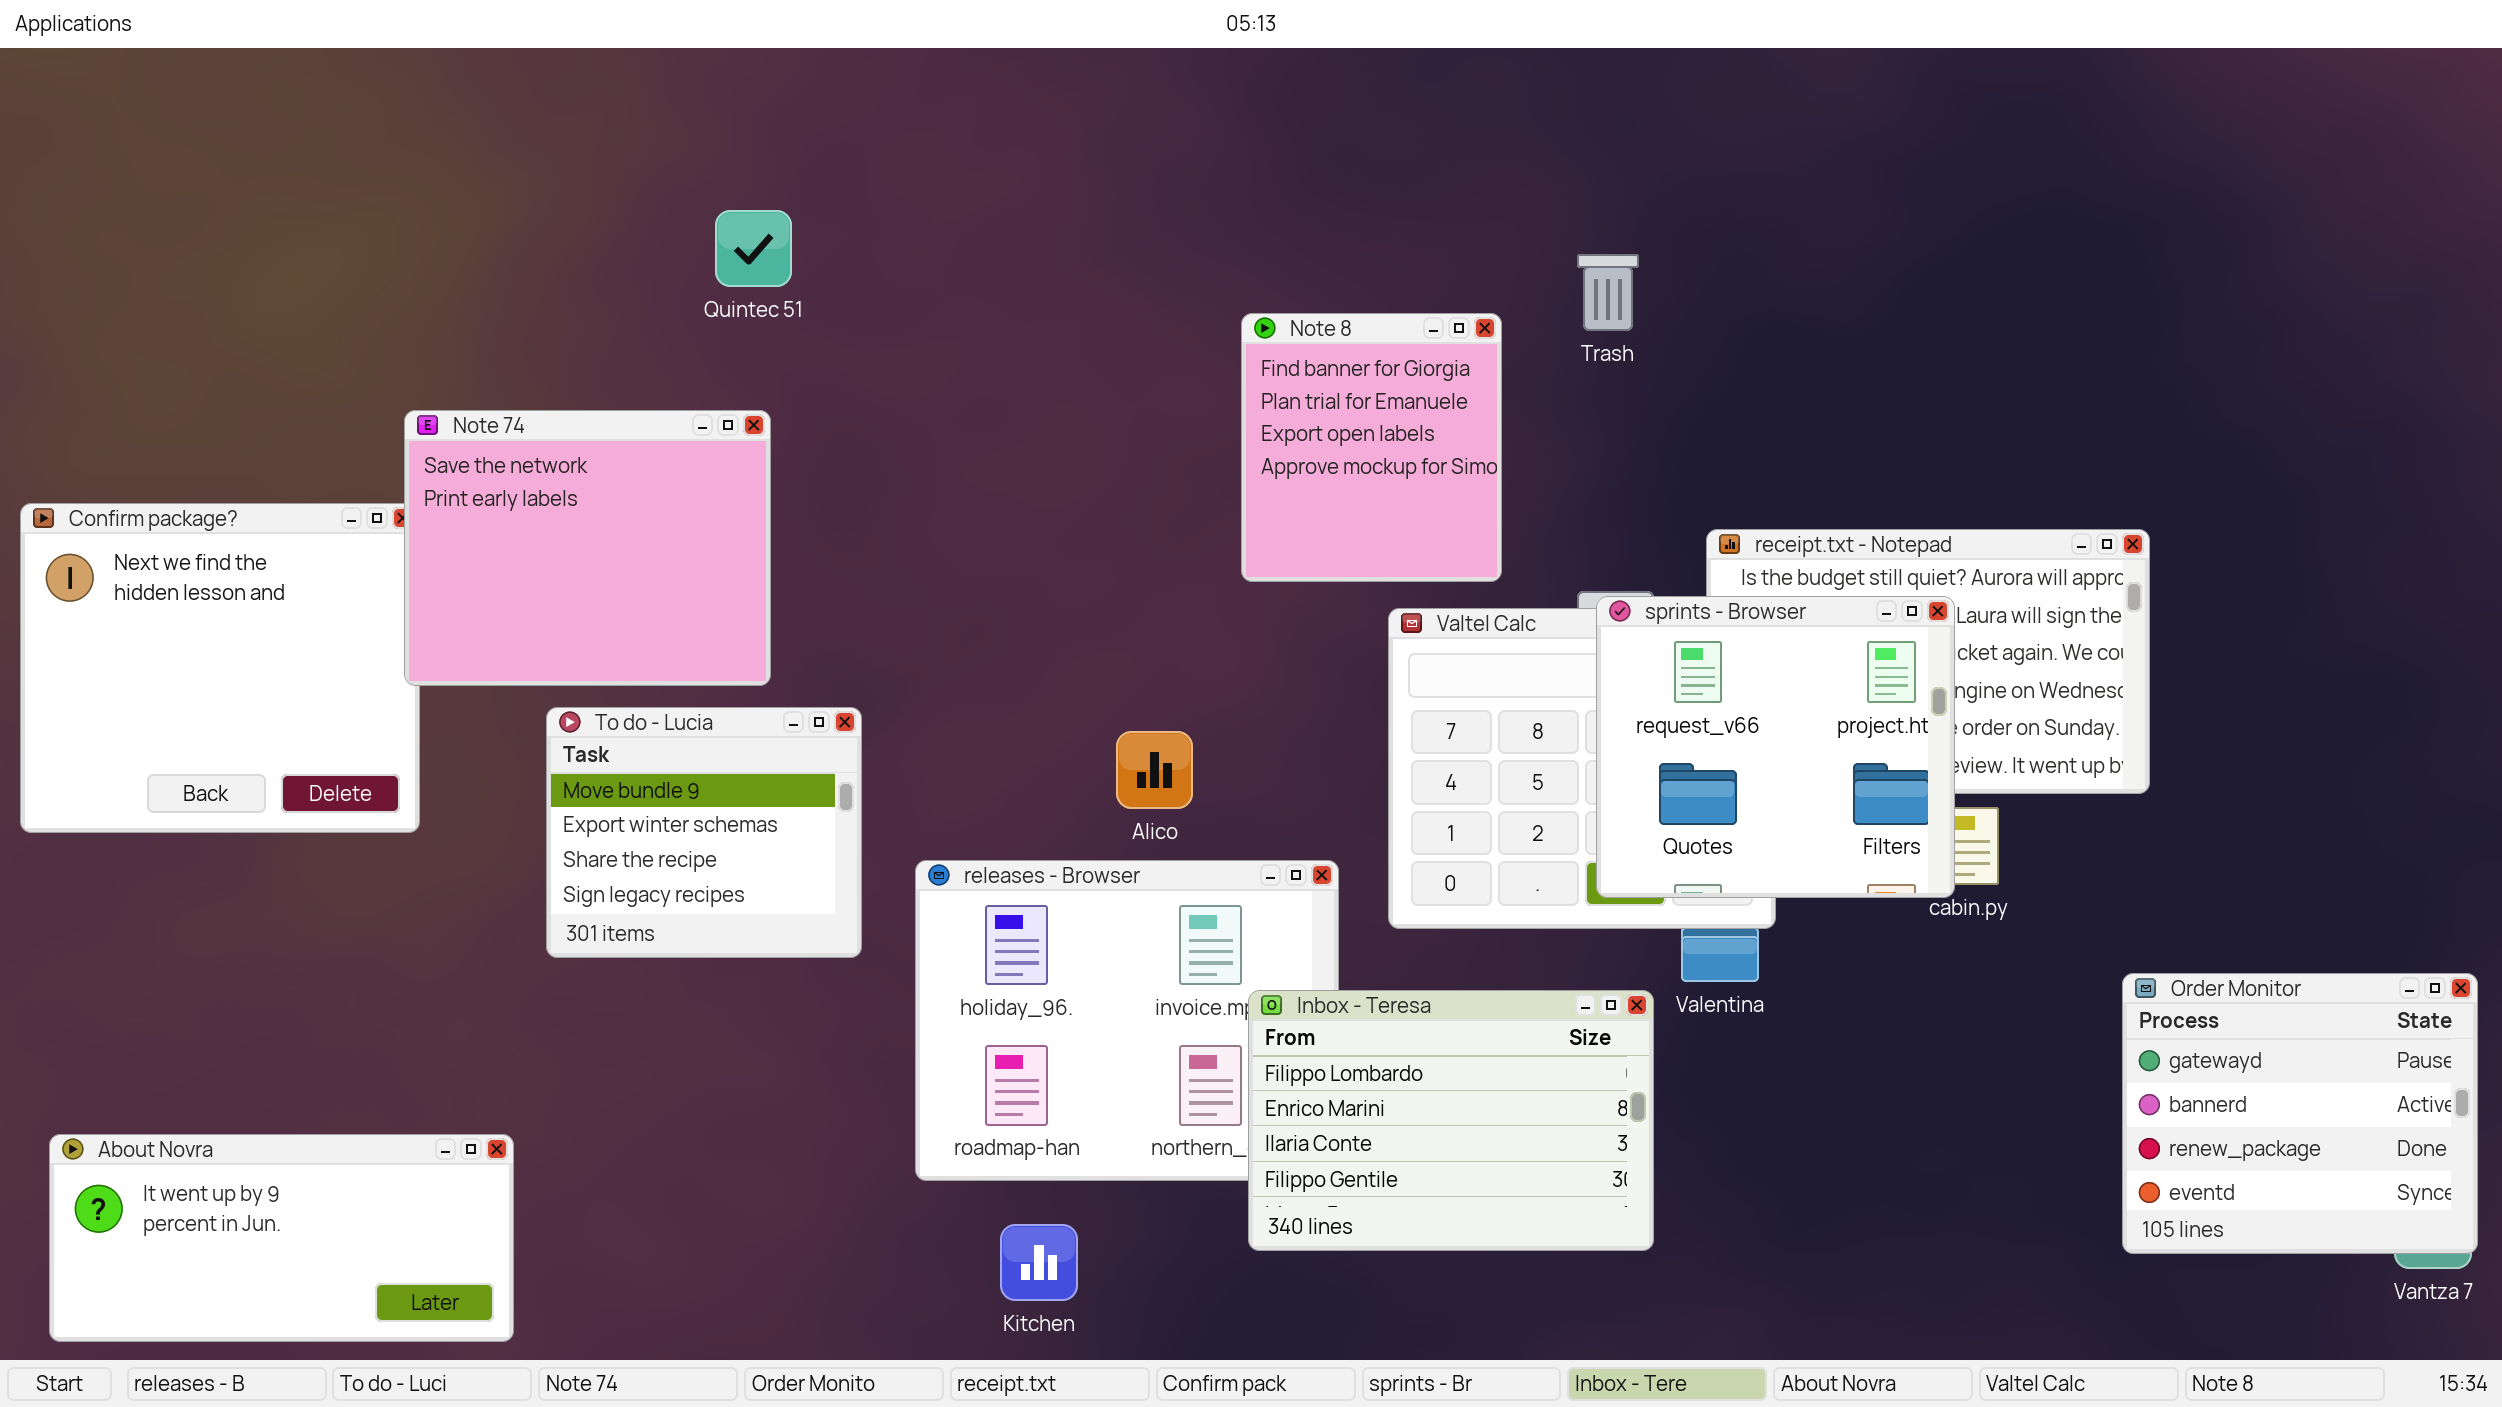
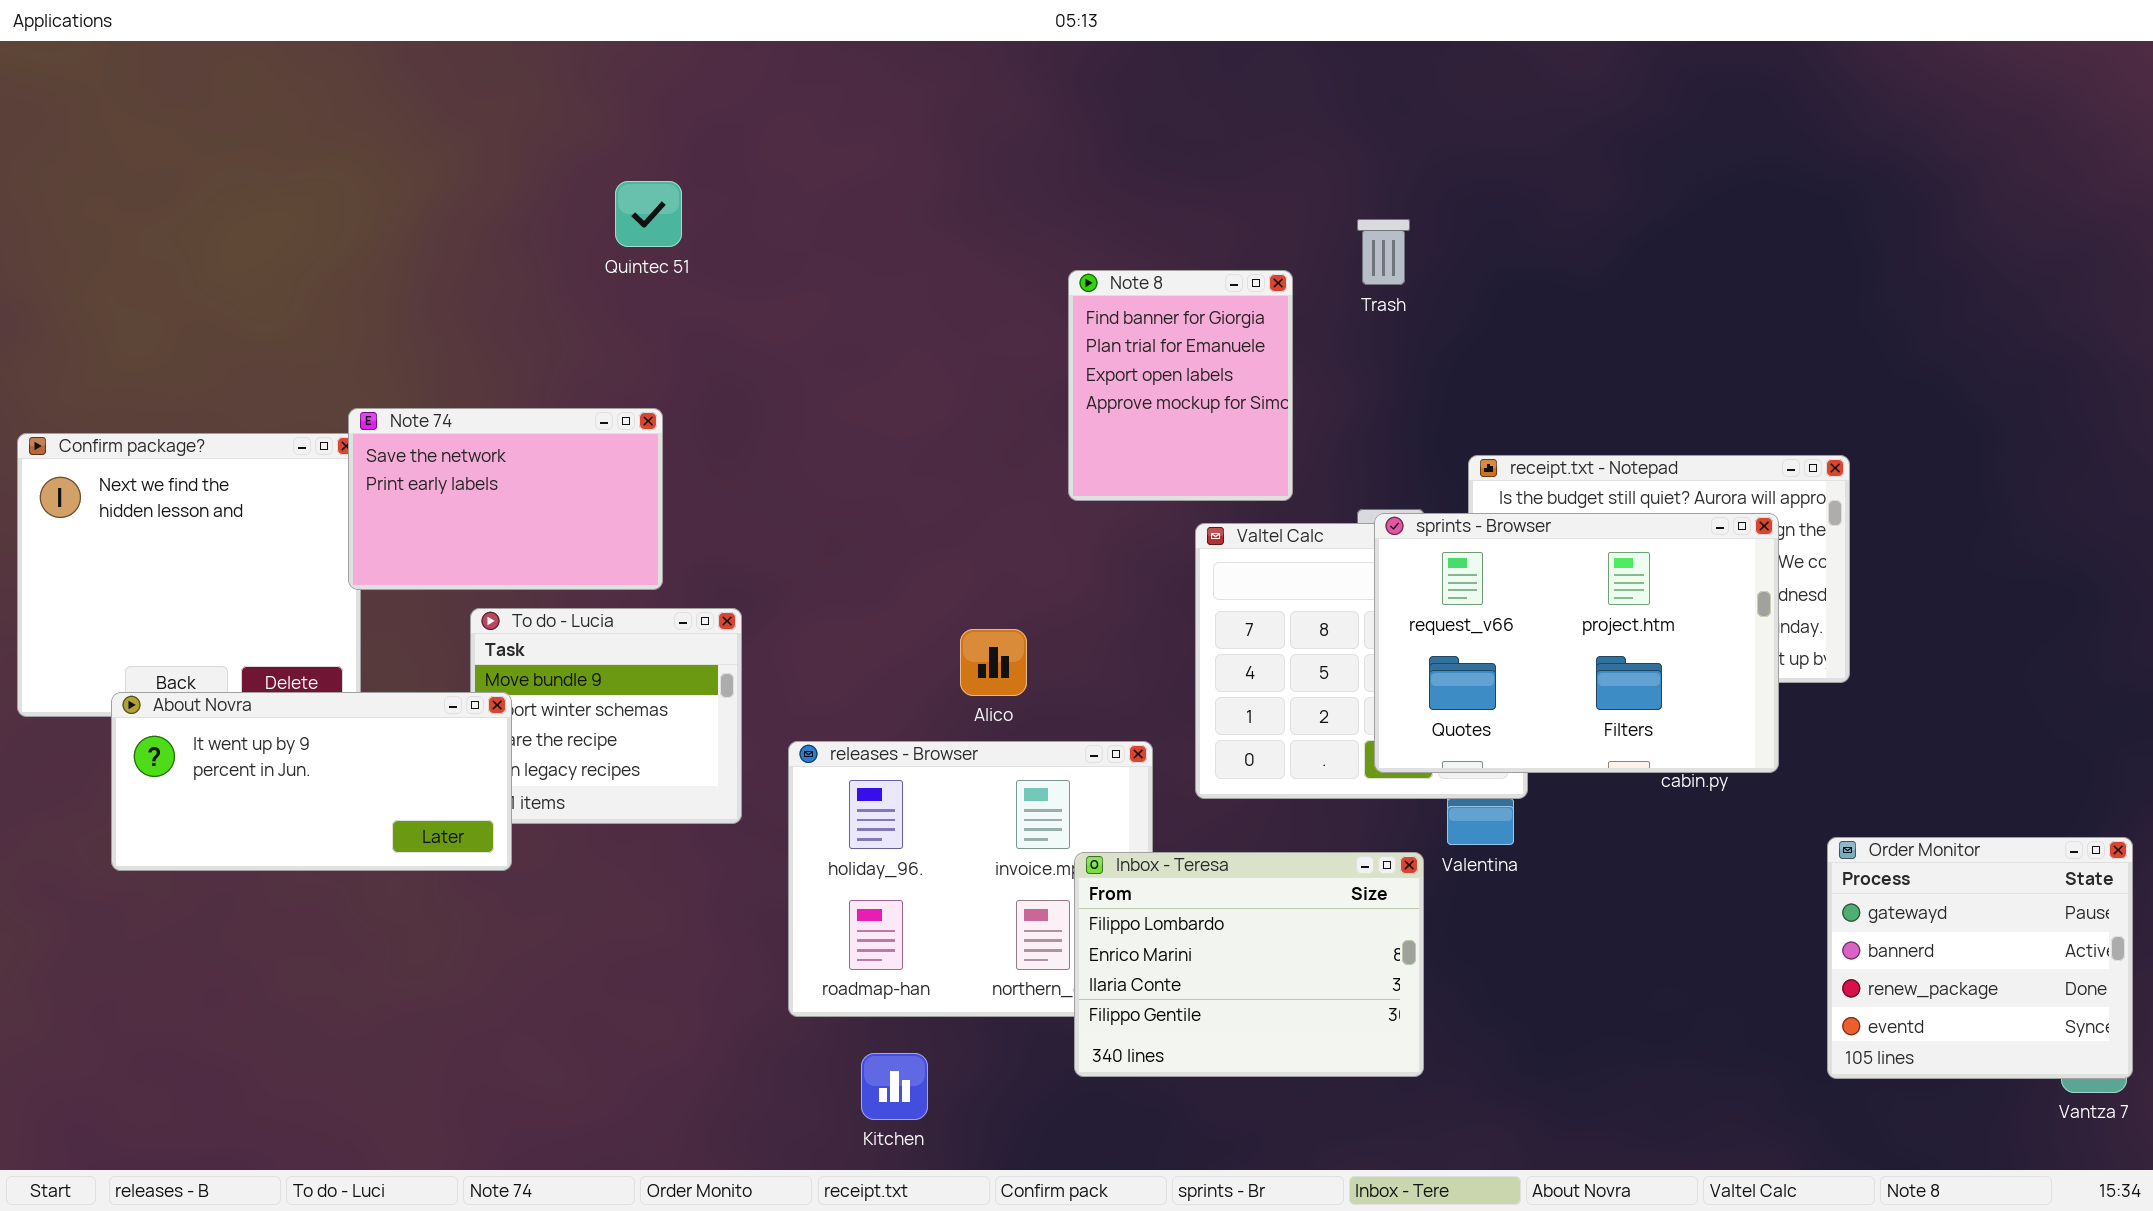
Note 74: [404,410,771,686] -> [348,408,663,590], resized
sprints - Browser: [1596,596,1955,898] -> [1374,513,1779,773], resized
About Novra: [49,1134,514,1342] -> [111,692,512,871], moved

